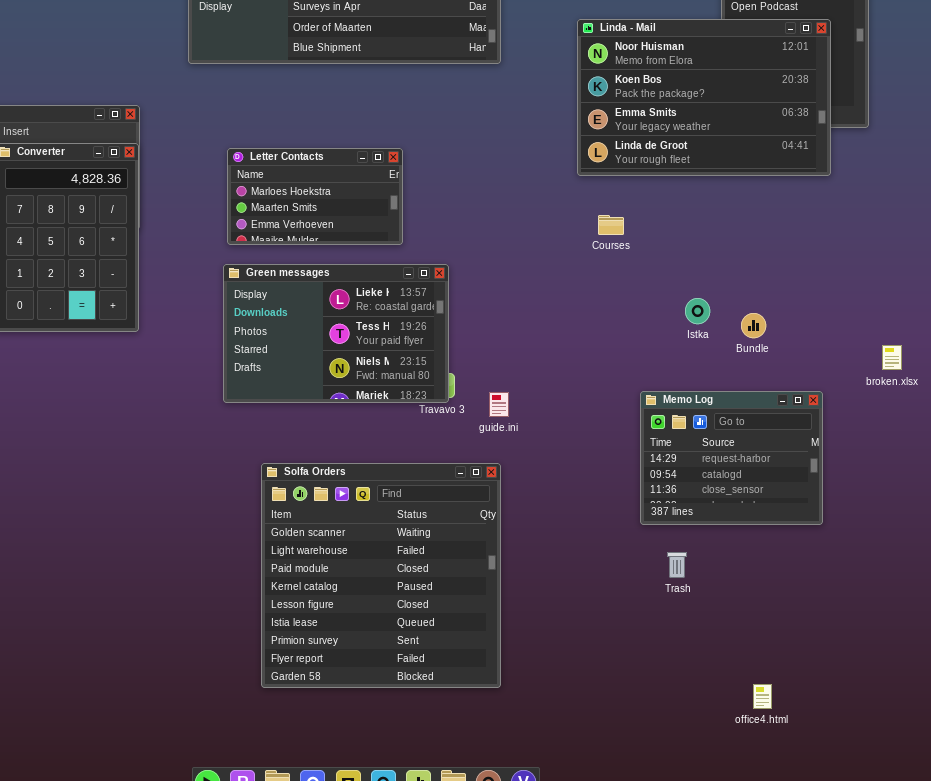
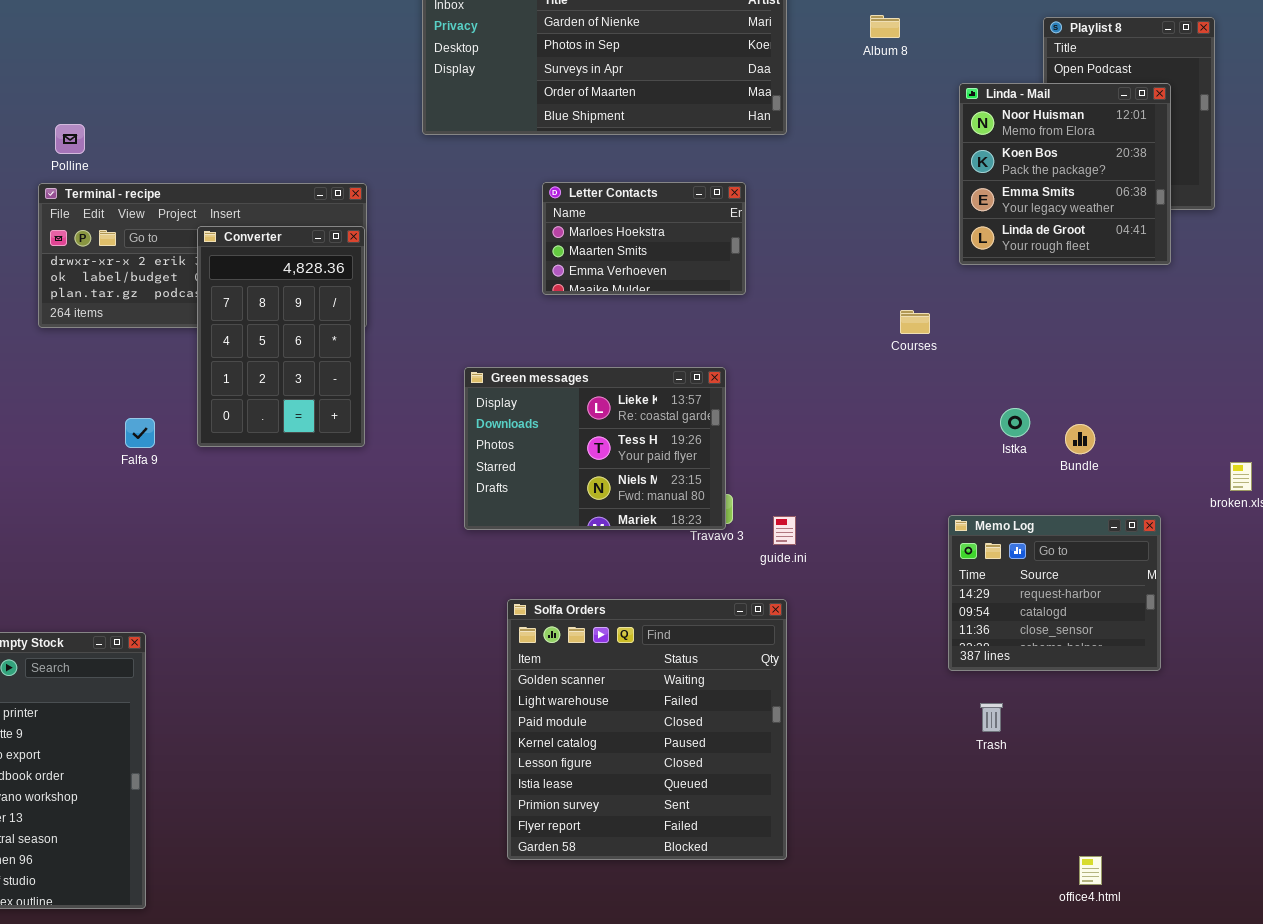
Linda - Mail: [577,19,831,176] -> [959,83,1171,265], resized
Letter Contacts: [227,148,403,245] -> [542,182,746,295], moved

